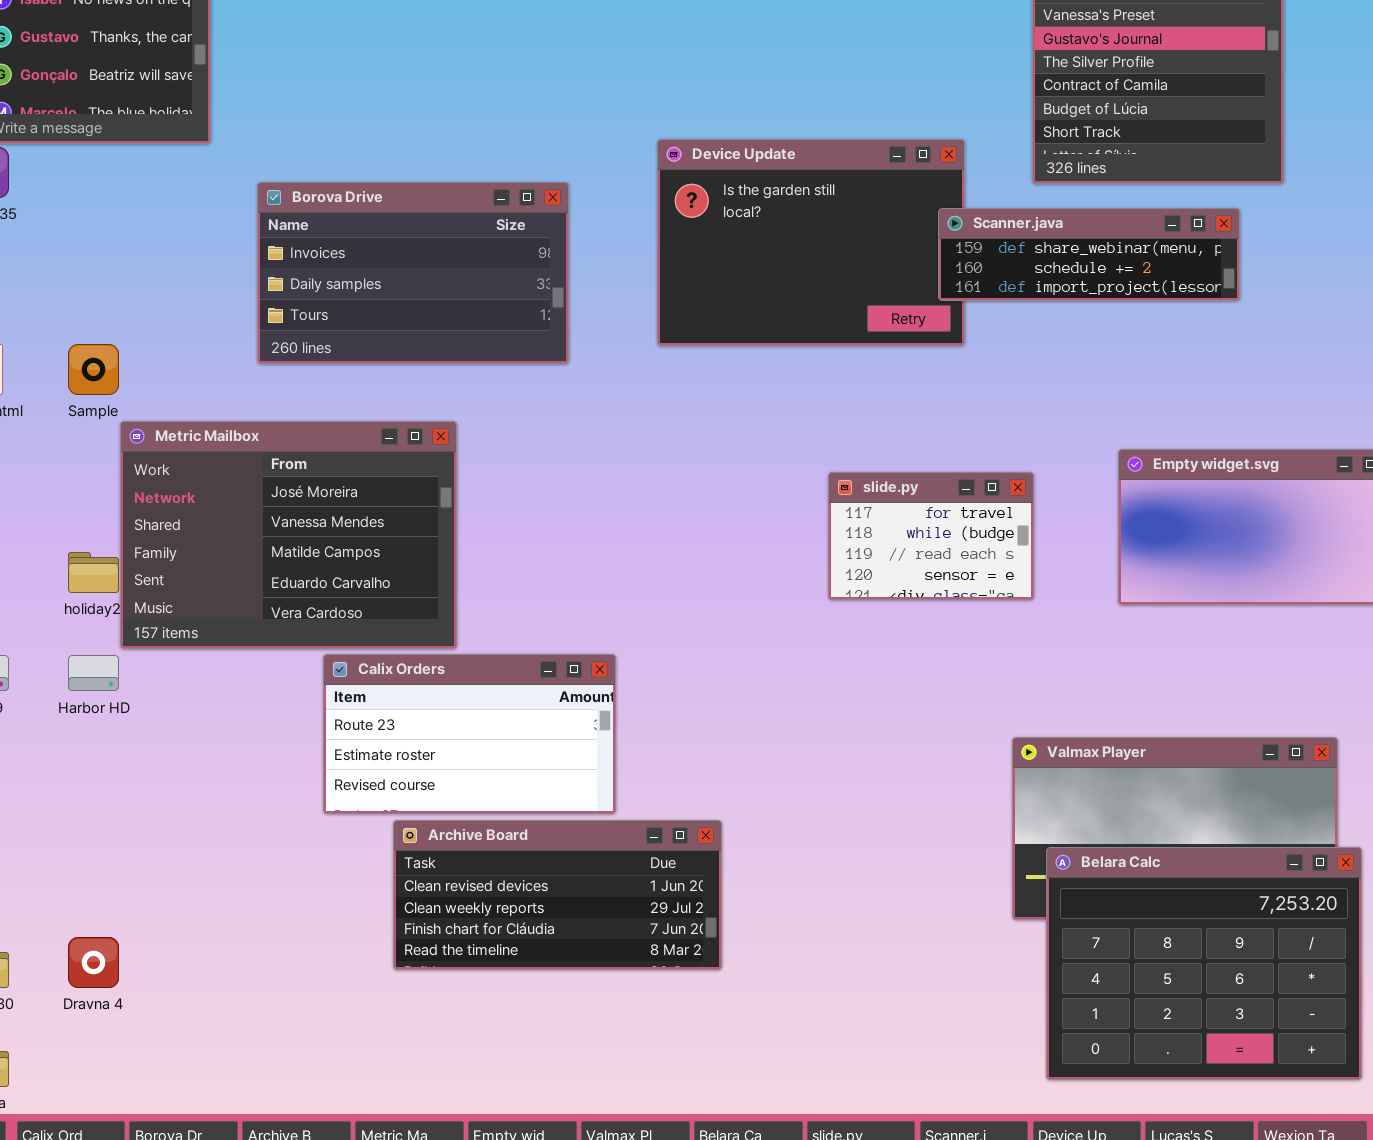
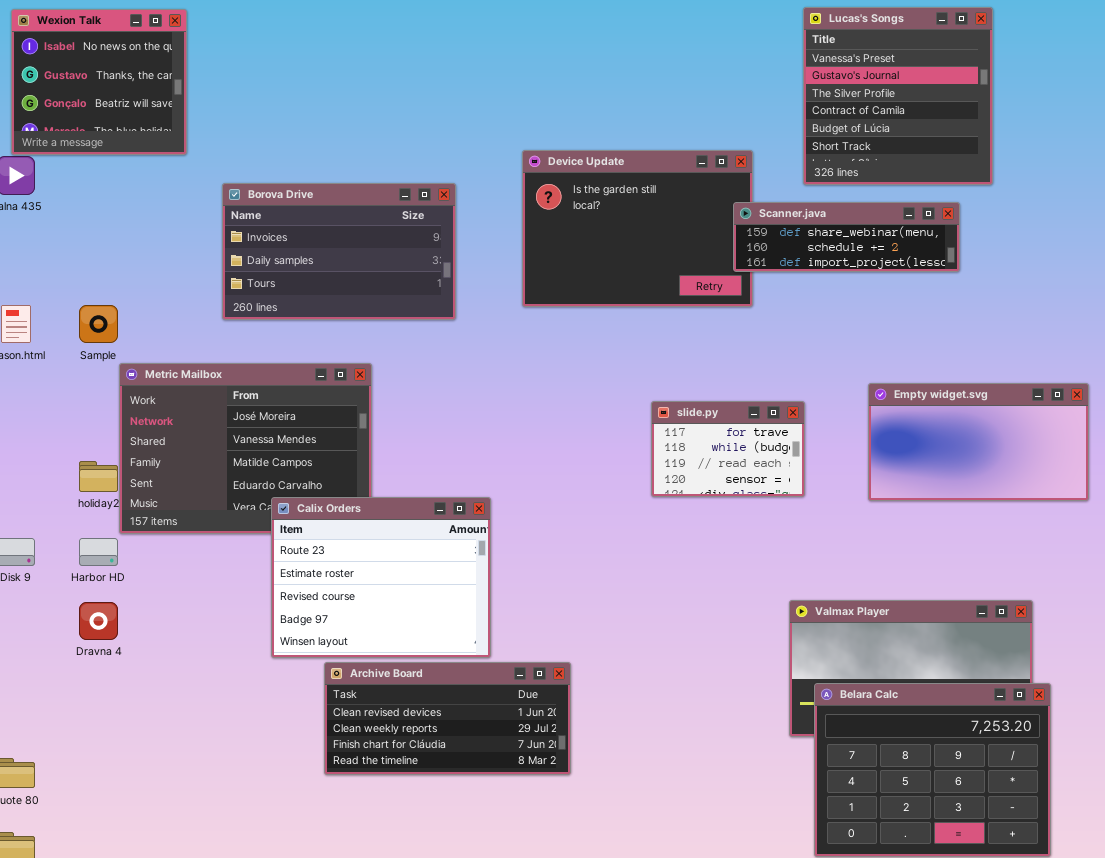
Calix Orders: [323,654,616,814] -> [271,497,491,658], resized
Dravna 4: [68,937,119,988] -> [79,602,118,640], moved

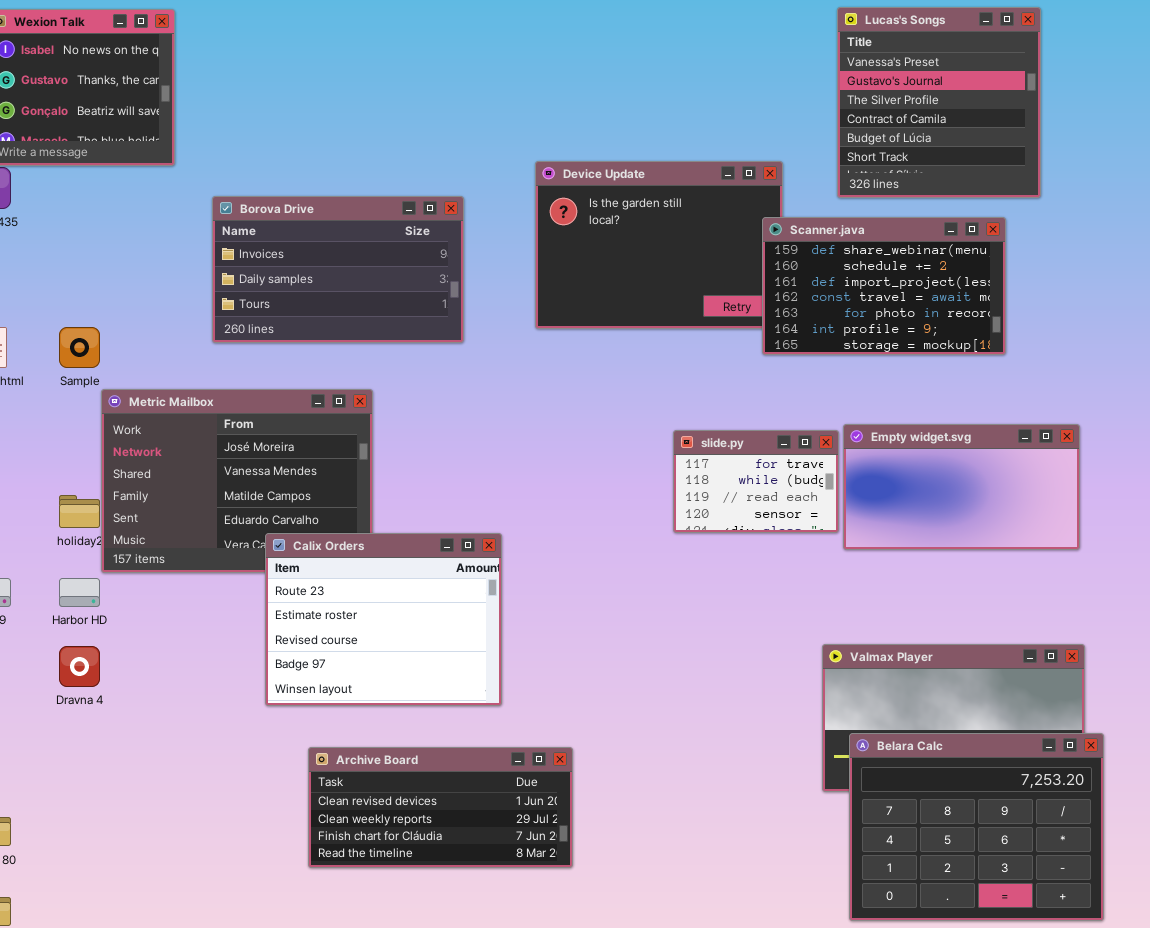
Scanner.java: [733,202,960,272] -> [762,217,1006,355], resized
Empty widget.svg: [868,383,1089,501] -> [843,424,1080,550], moved
Archive Board: [324,662,571,775] -> [308,747,573,868], moved

